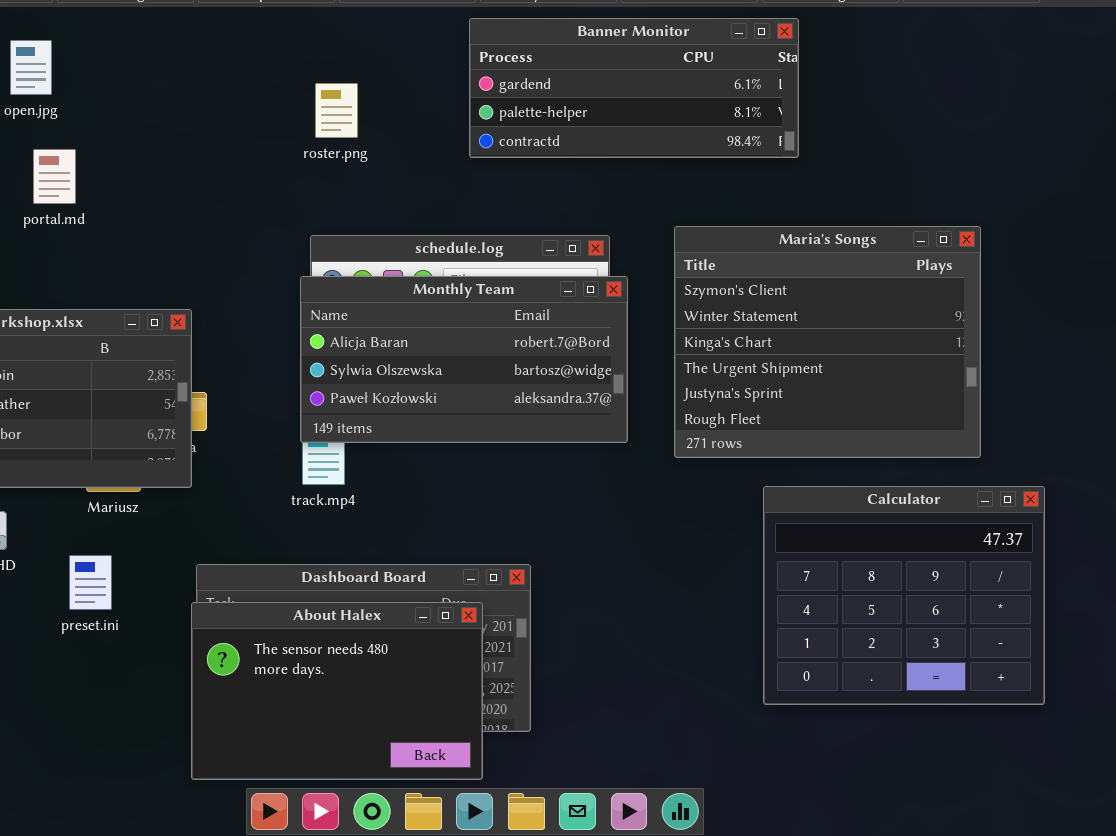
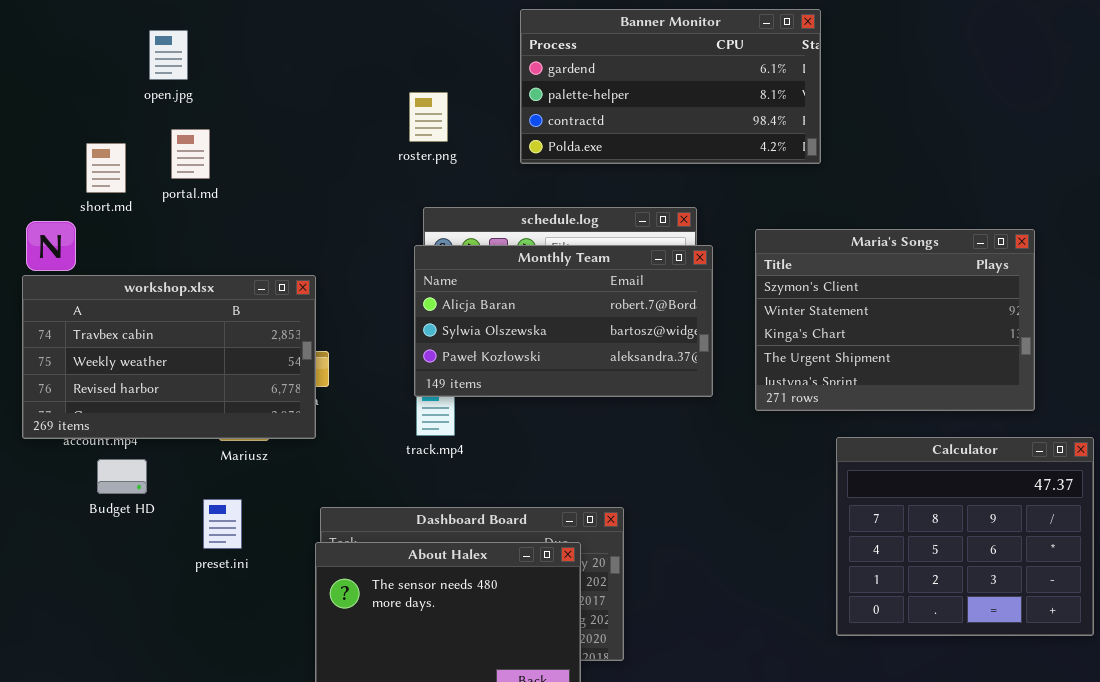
Banner Monitor: [469,18,799,158] -> [520,9,821,164], moved, resized
roster.png: [315,83,358,138] -> [409,92,448,142], moved
Maria's Songs: [674,226,981,458] -> [755,229,1035,411], resized

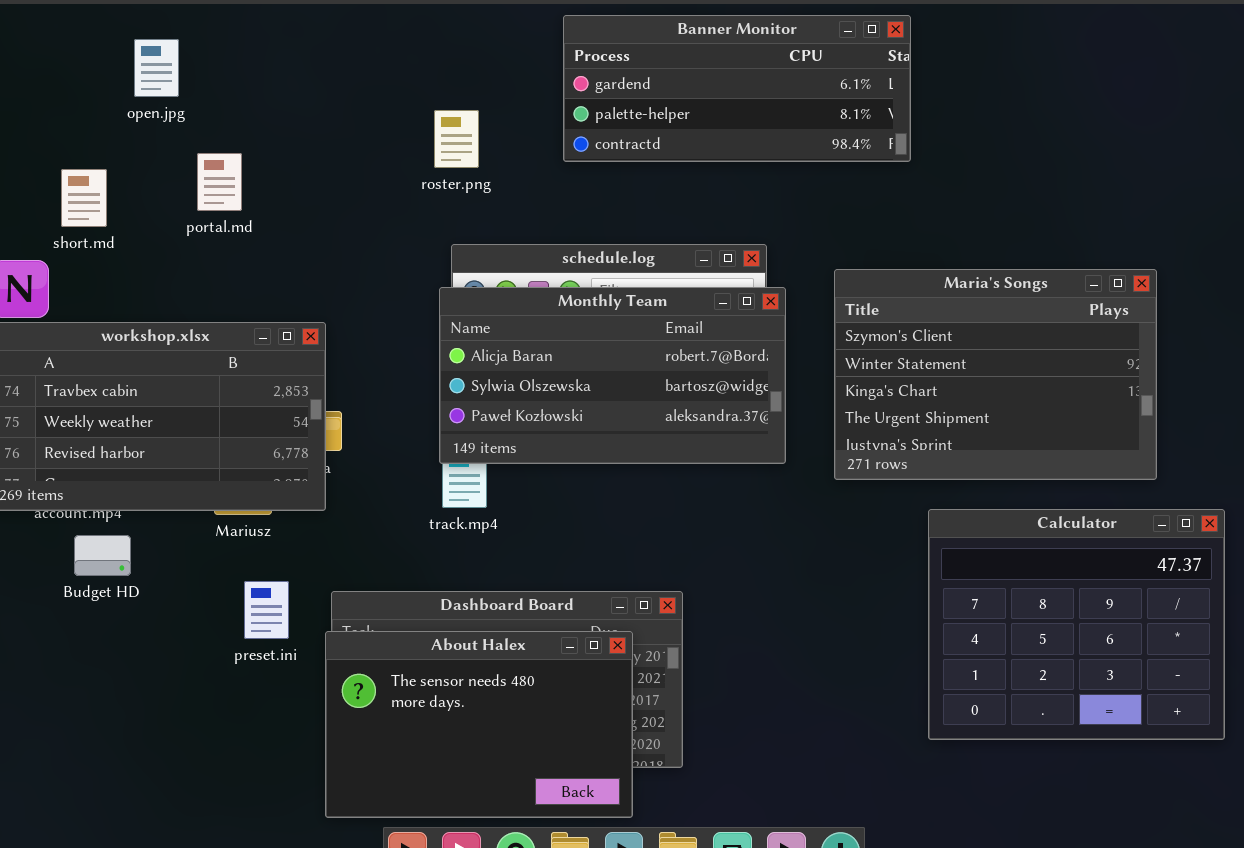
Banner Monitor: [520,9,821,164] -> [563,15,911,162], resized
portal.md: [171,129,210,179] -> [197,153,242,211], moved
preset.ini: [203,499,242,549] -> [244,581,289,639], moved

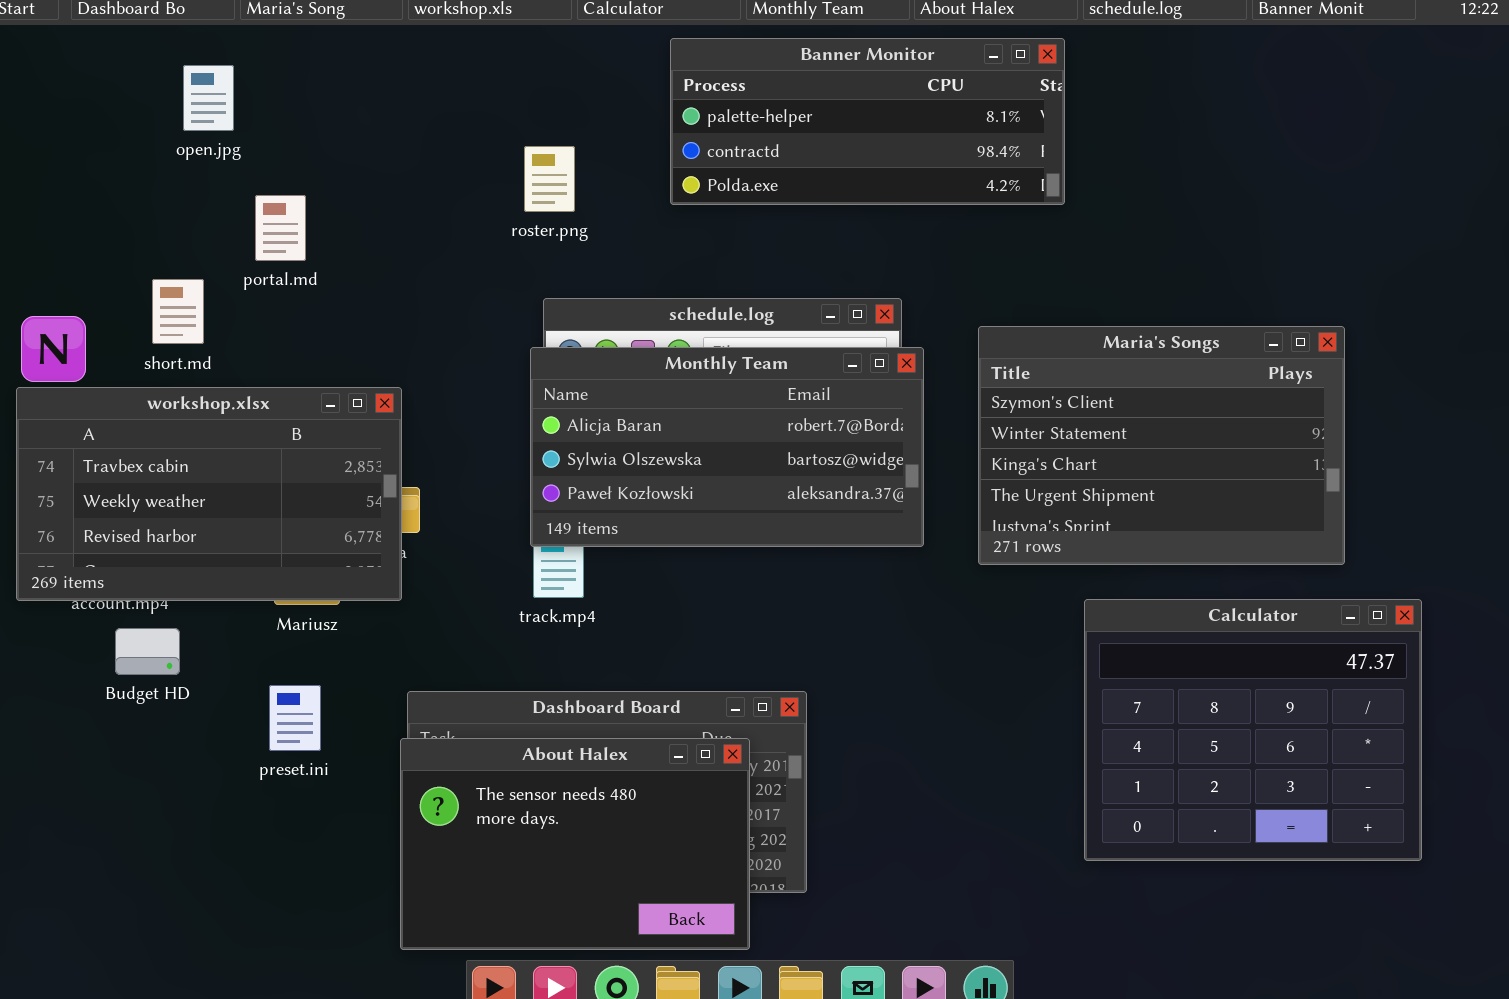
Banner Monitor: [563,15,911,162] -> [670,38,1065,205], scrolled down 1 row
short.md: [61,169,107,227] -> [152,279,204,344], moved
preset.ini: [244,581,289,639] -> [269,685,321,751], moved

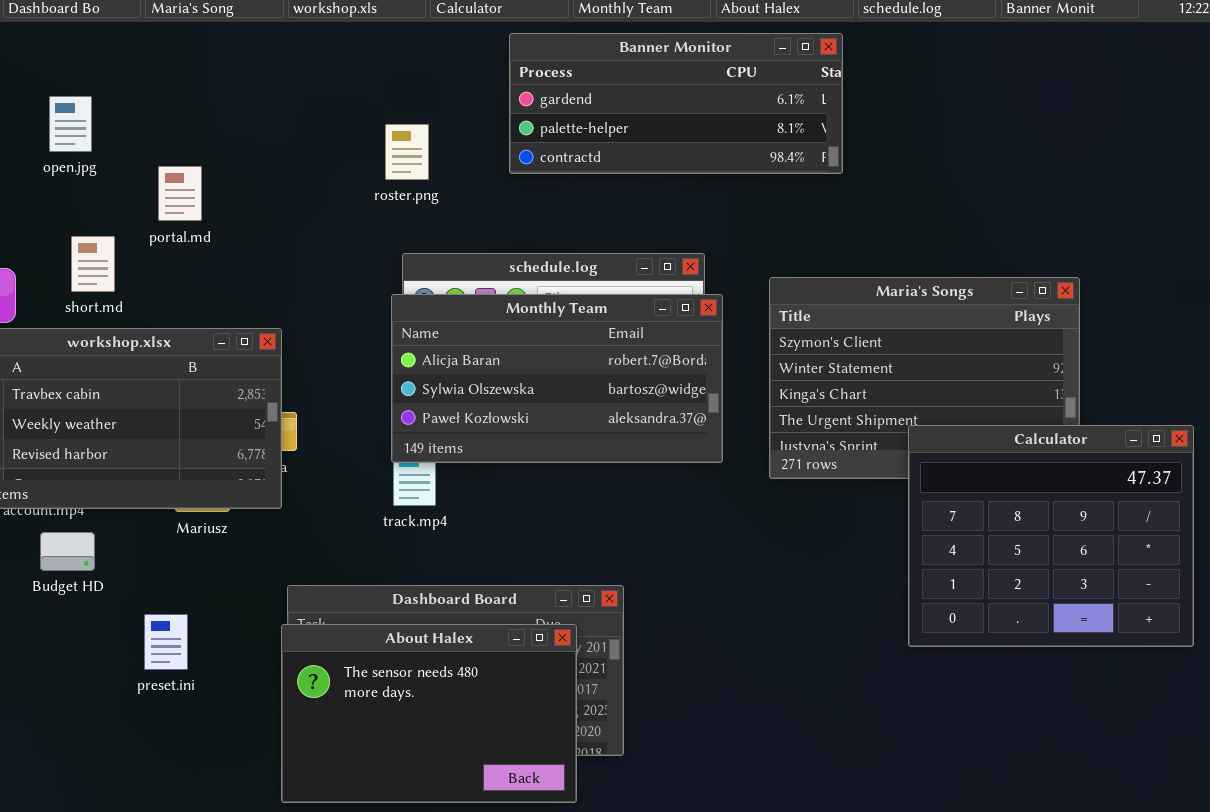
Banner Monitor: [670,38,1065,205] -> [509,33,843,174], scrolled up 1 row
open.jpg: [183,65,234,131] -> [49,96,92,152], moved
Calculator: [1084,599,1422,861] -> [908,425,1194,647], moved
preset.ini: [269,685,321,751] -> [144,614,188,670], moved

